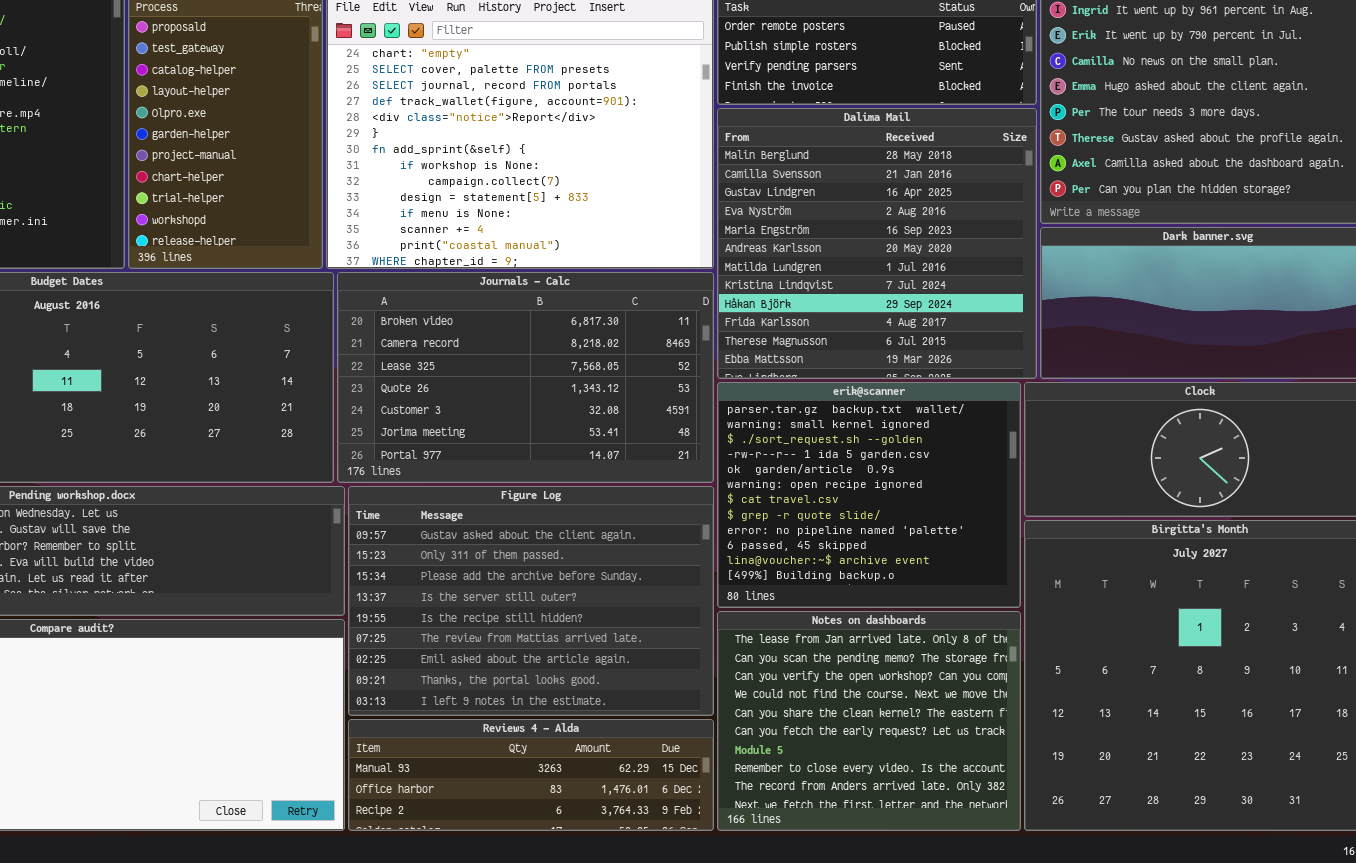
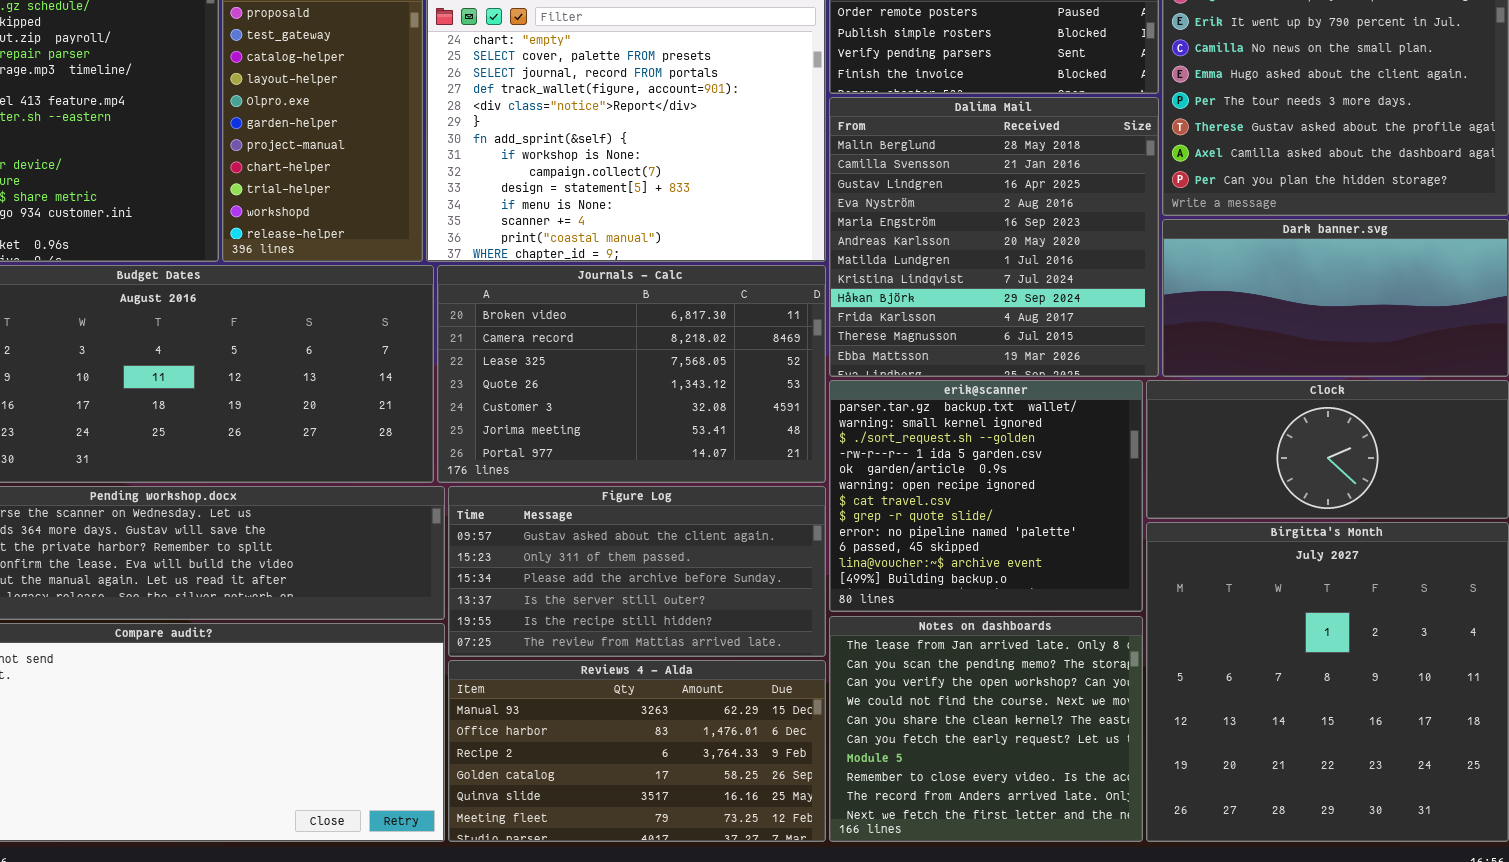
Figure Log: [348,486,714,716] -> [448,486,826,657], resized
Reviews 4 - Alda: [348,719,714,831] -> [448,660,826,842], resized

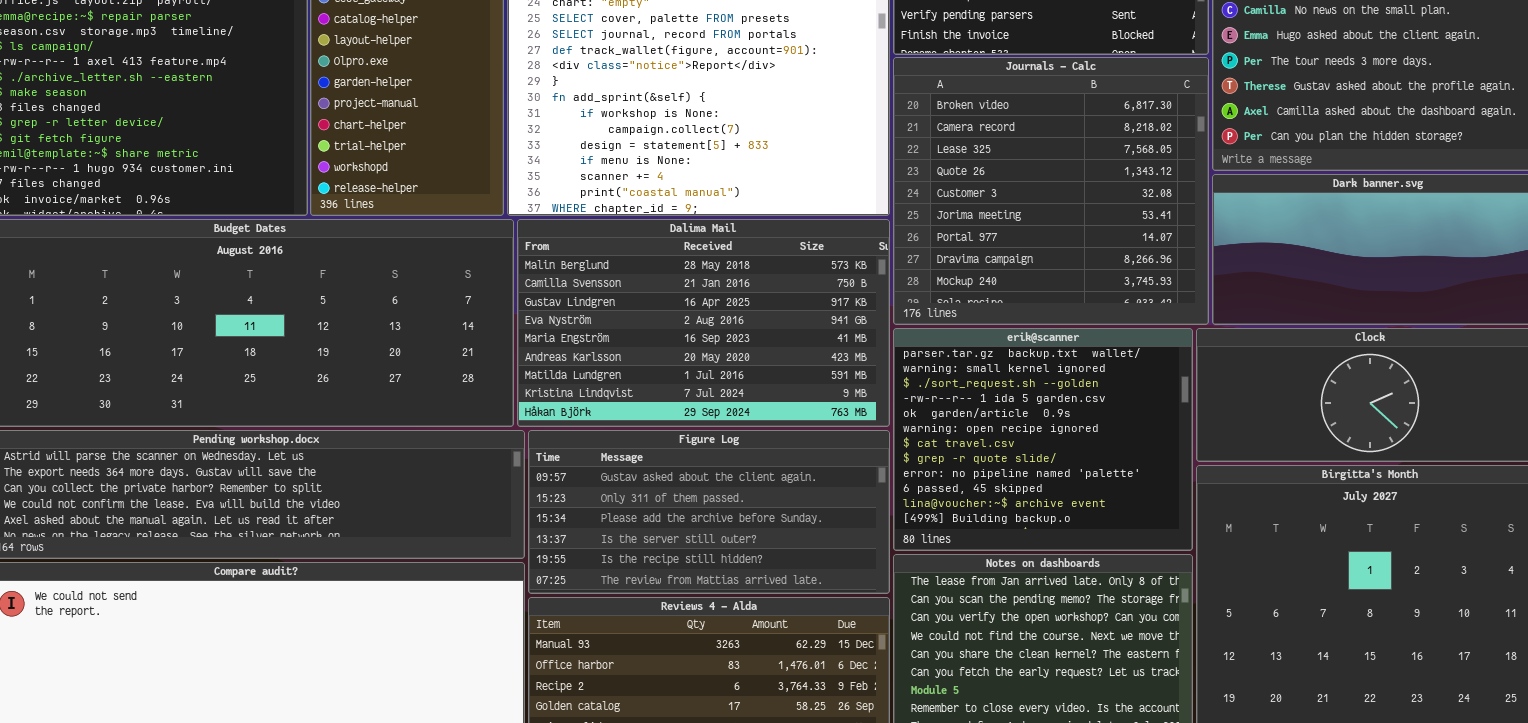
Dalima Mail: [829,97,1159,377] -> [517,219,890,427], moved, resized
Journals - Calc: [437,265,826,483] -> [893,57,1209,325], moved, resized

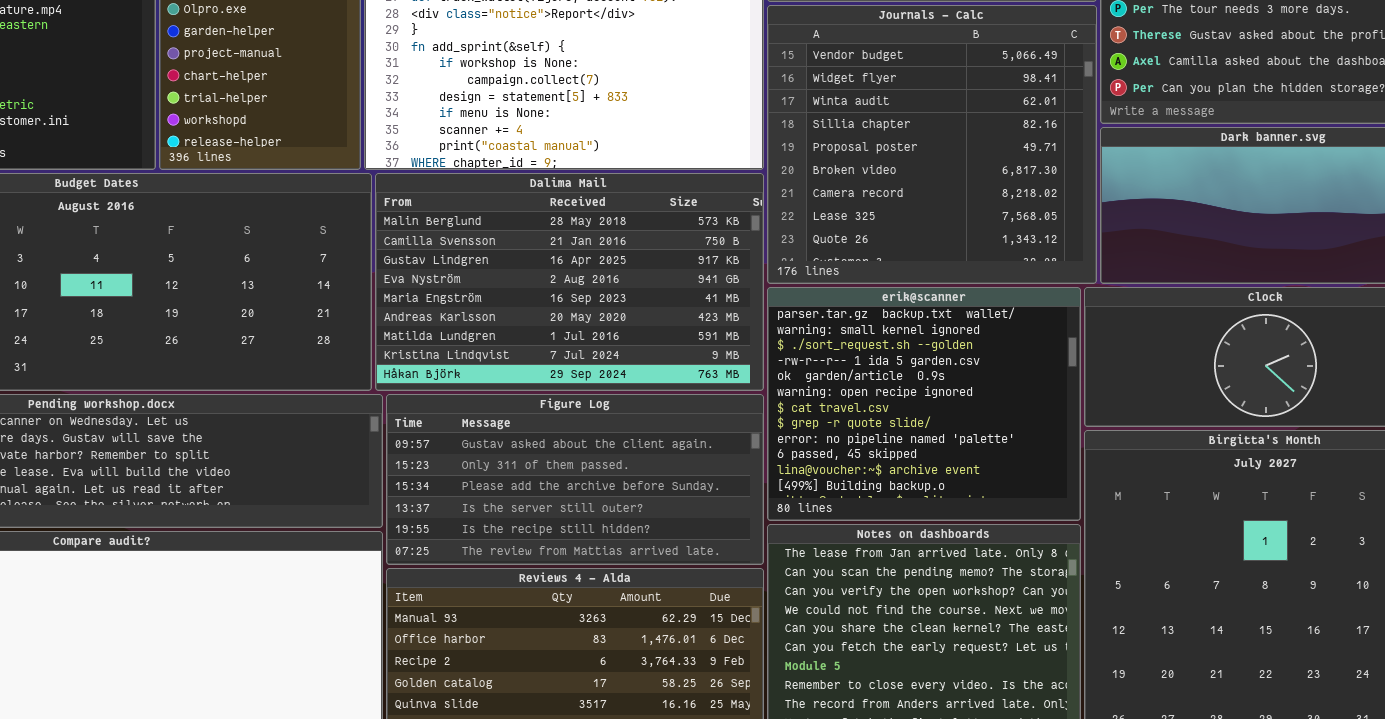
Journals - Calc: [893,57,1209,325] -> [767,5,1097,284], scrolled up 5 rows

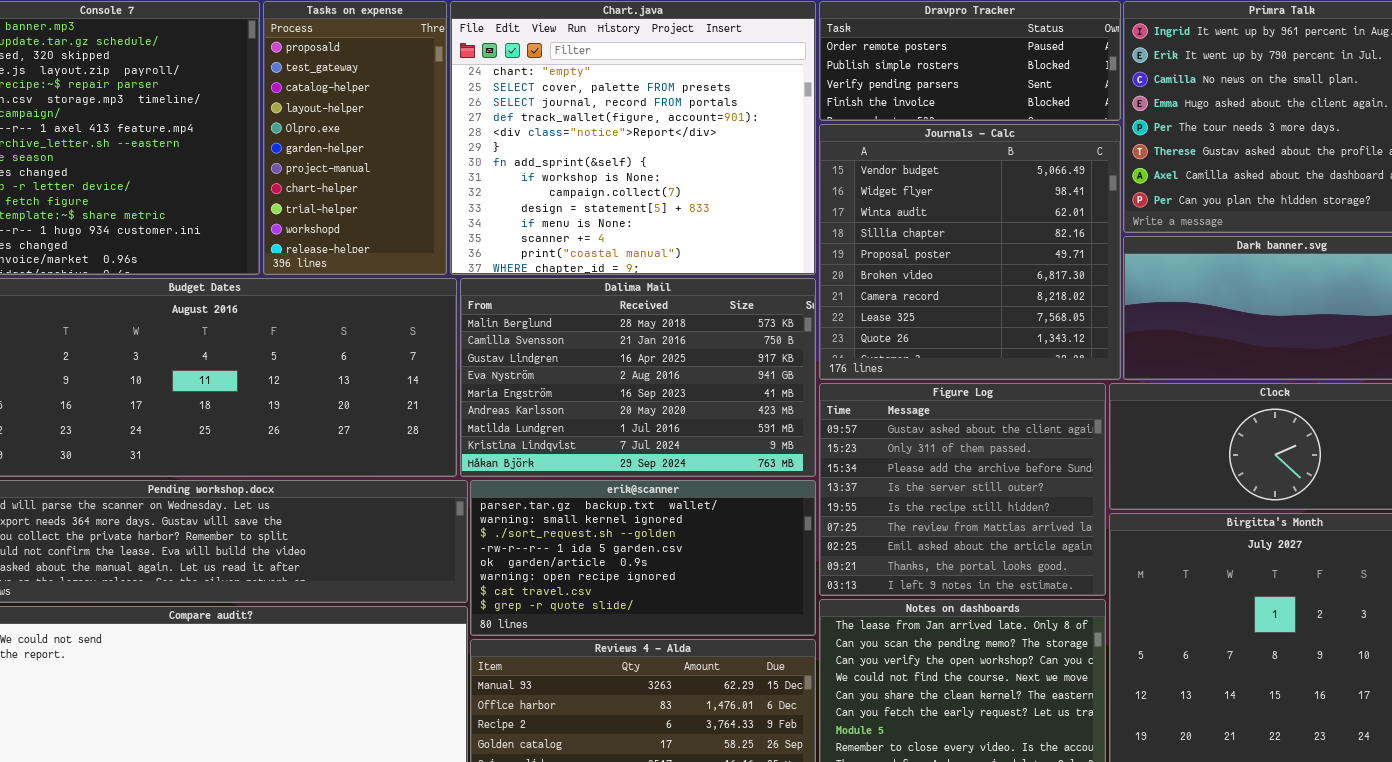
erik@scanner: [767,287,1081,521] -> [470,480,816,636], moved, resized
Figure Log: [386,394,764,565] -> [819,383,1106,596], moved, resized

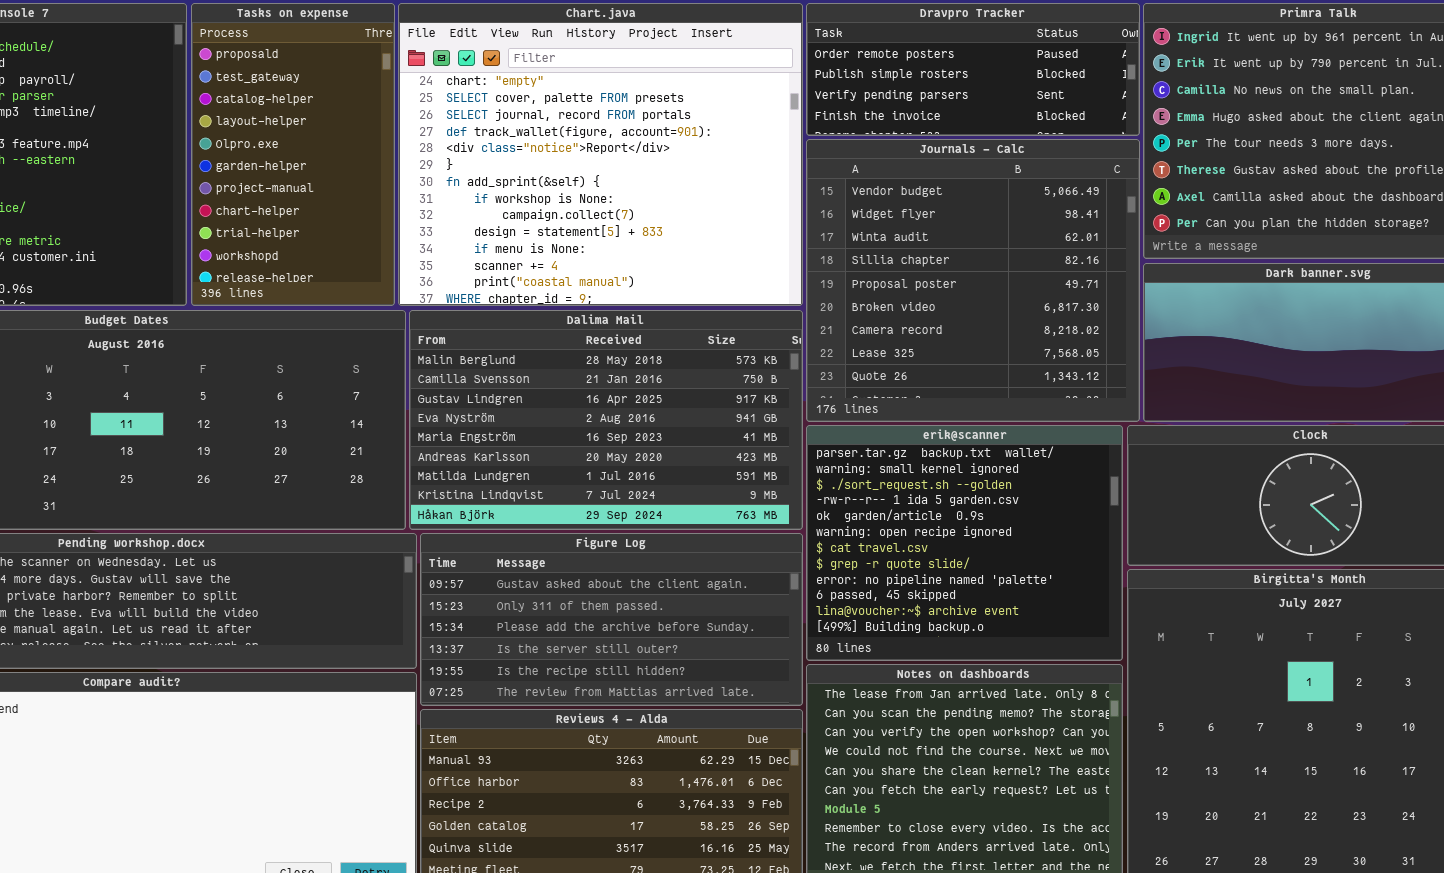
Figure Log: [819,383,1106,596] -> [420,533,803,706], moved, resized
erik@scanner: [470,480,816,636] -> [806,425,1123,661], moved, resized

